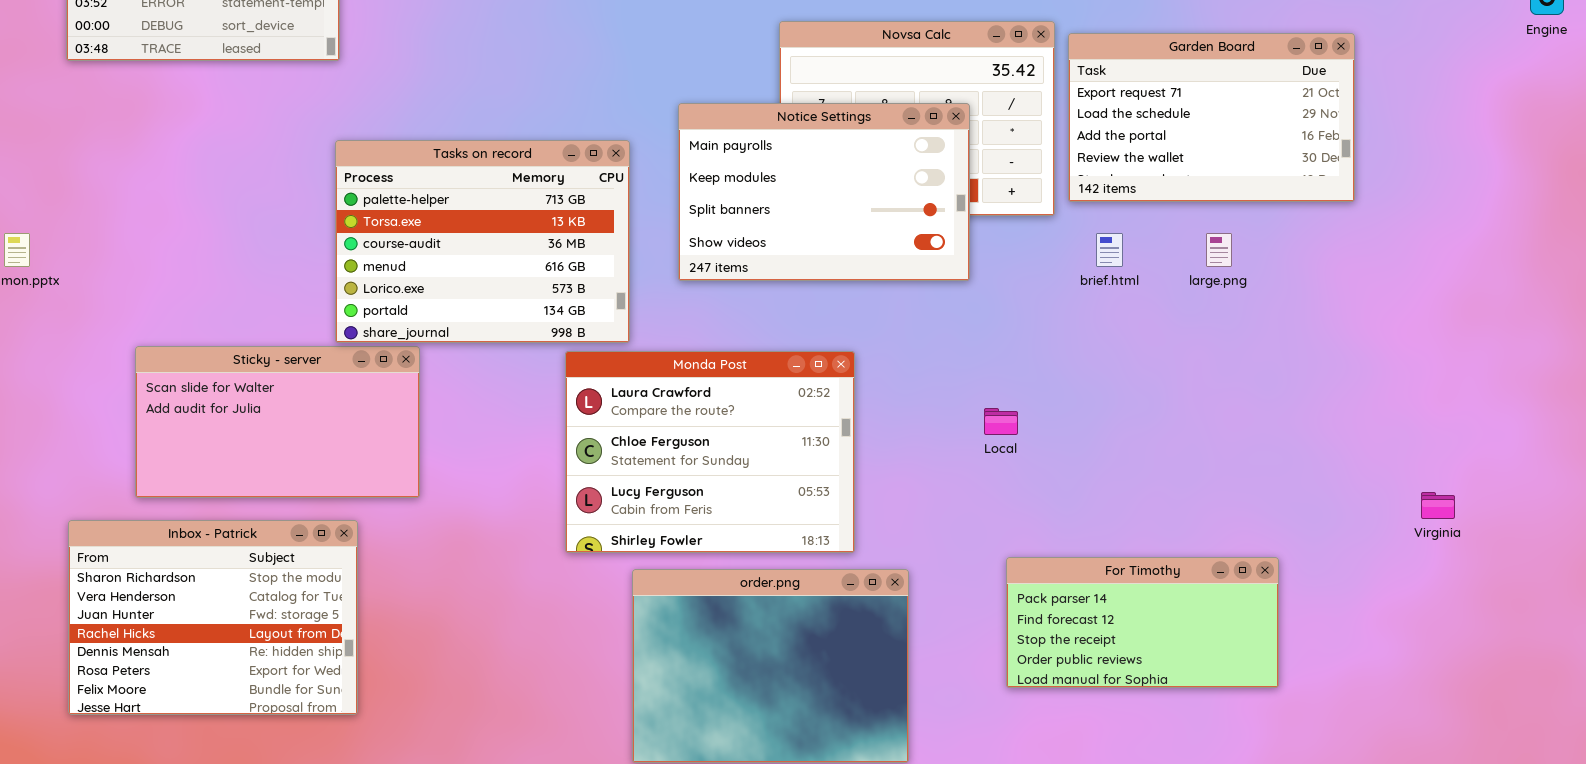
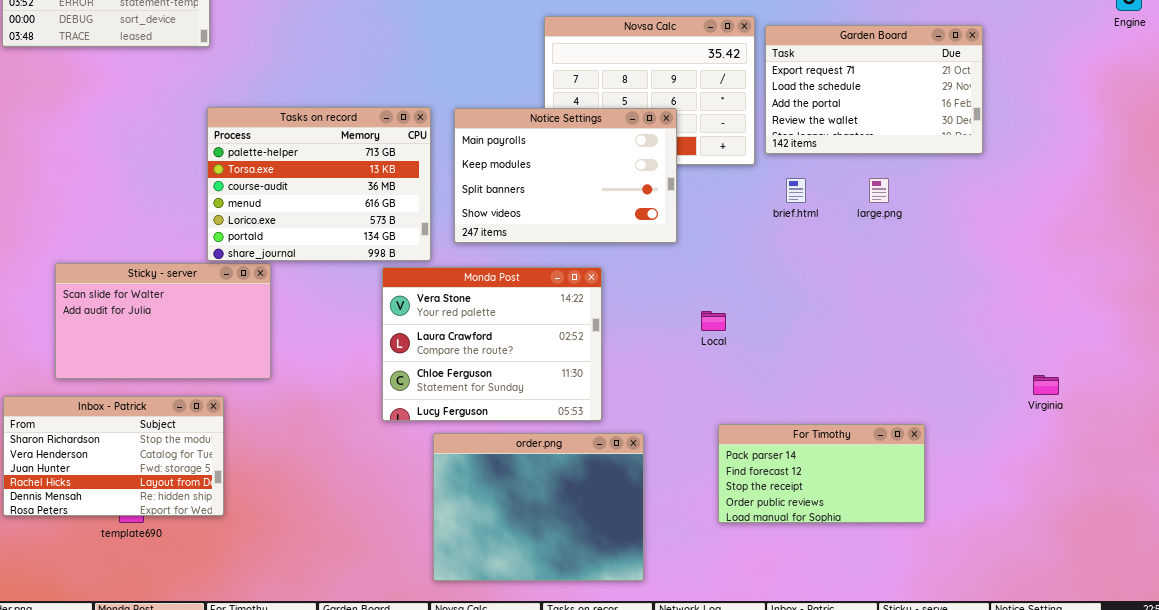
Notice Settings: [678,103,970,281] -> [454,108,677,243], moved
Monda Post: [565,351,855,553] -> [382,267,602,421], scrolled up 1 row
Inbox - Patrick: [68,520,358,715] -> [3,396,224,516], resized

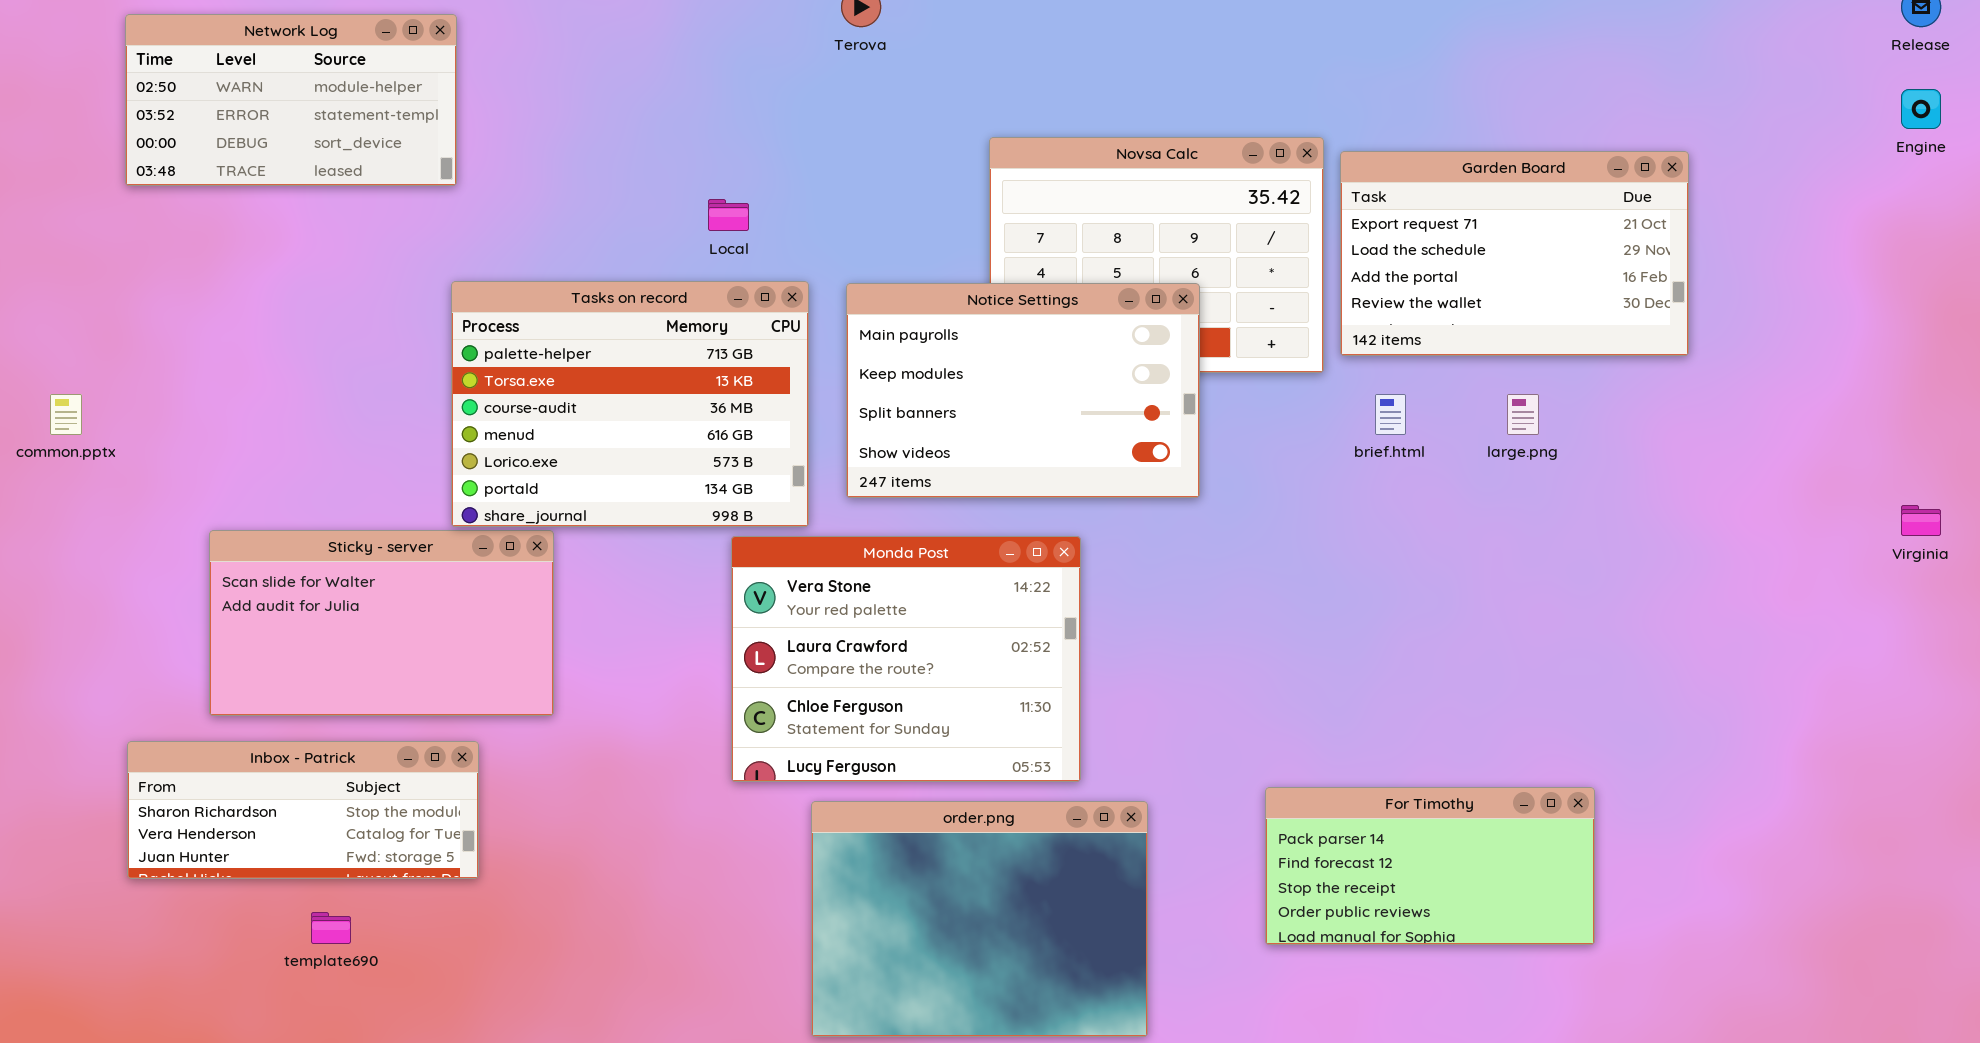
Local: [701,311,726,331] -> [708,199,749,231], moved
Virginia: [1033,375,1059,395] -> [1901,505,1941,536], moved
Inbox - Patrick: [3,396,224,516] -> [127,741,479,879], resized

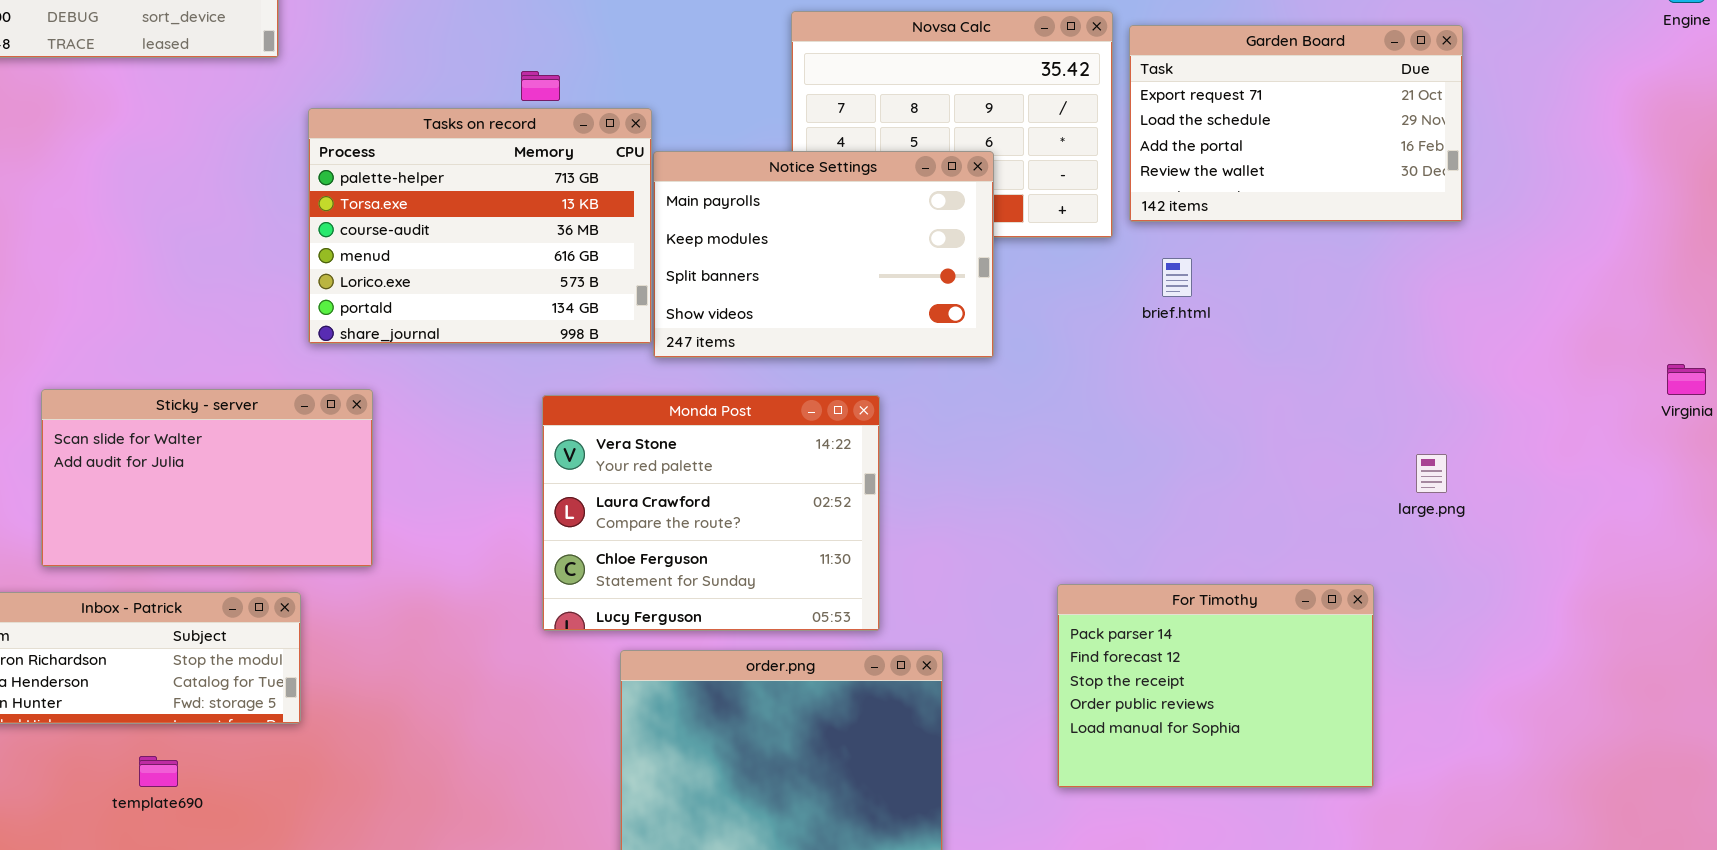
Tasks on record: [451,281,809,527] -> [308,108,652,344], moved
large.png: [1507,394,1539,435] -> [1416,454,1447,493], moved
For Timothy: [1265,787,1595,945] -> [1057,584,1374,788], resized

